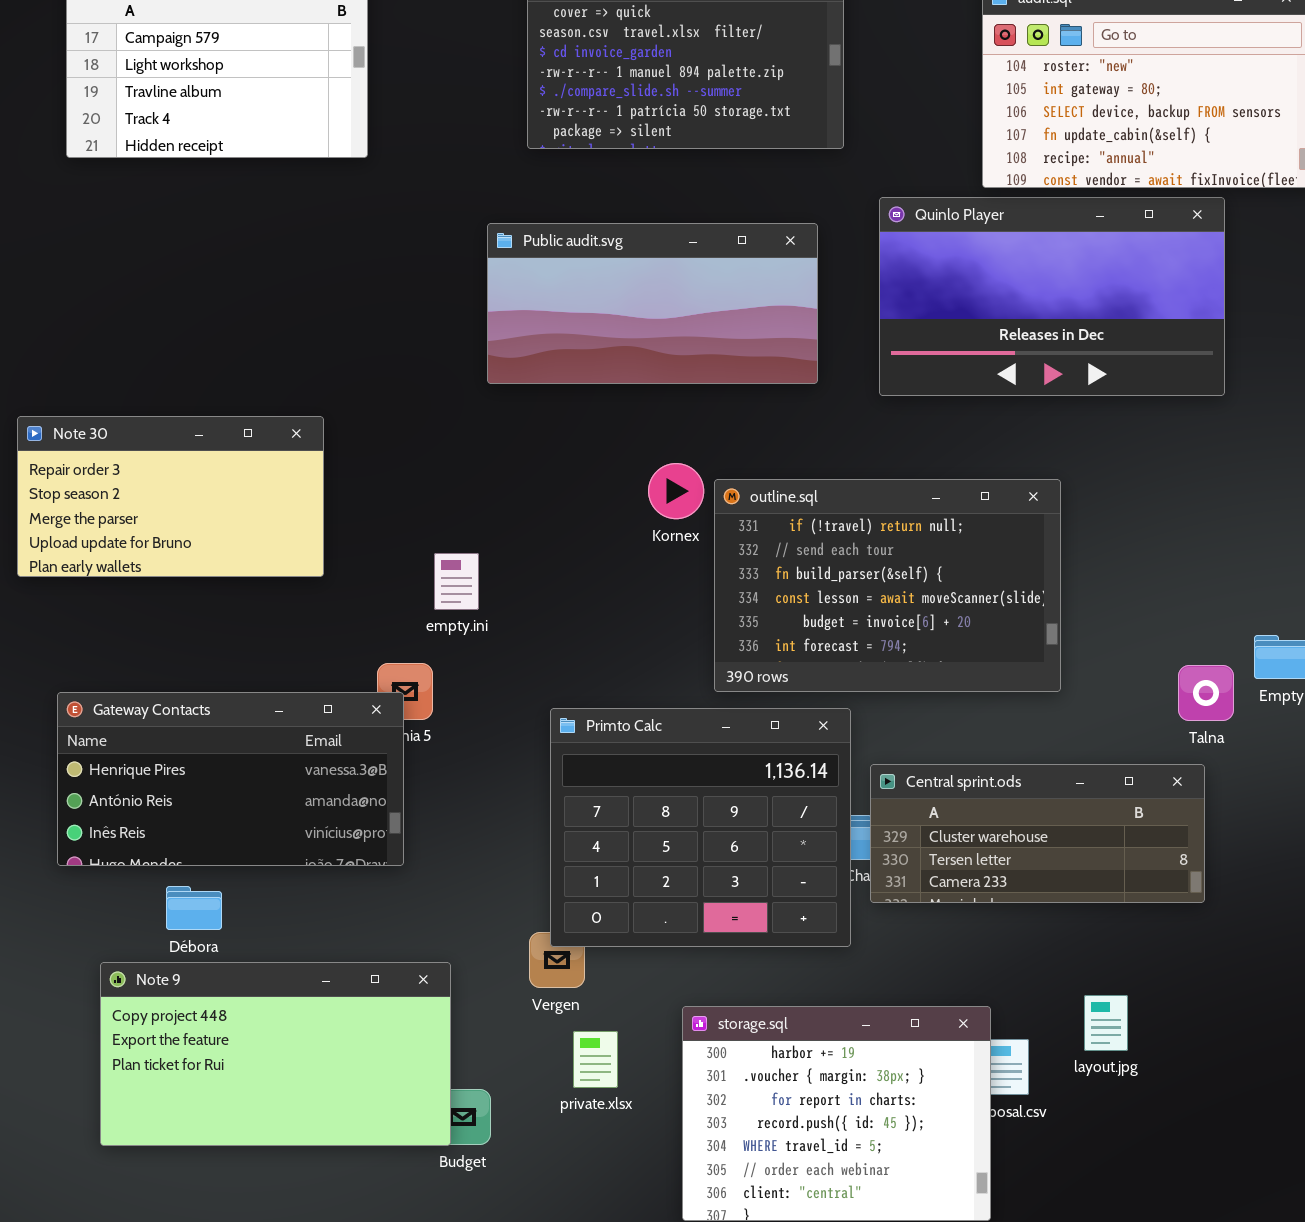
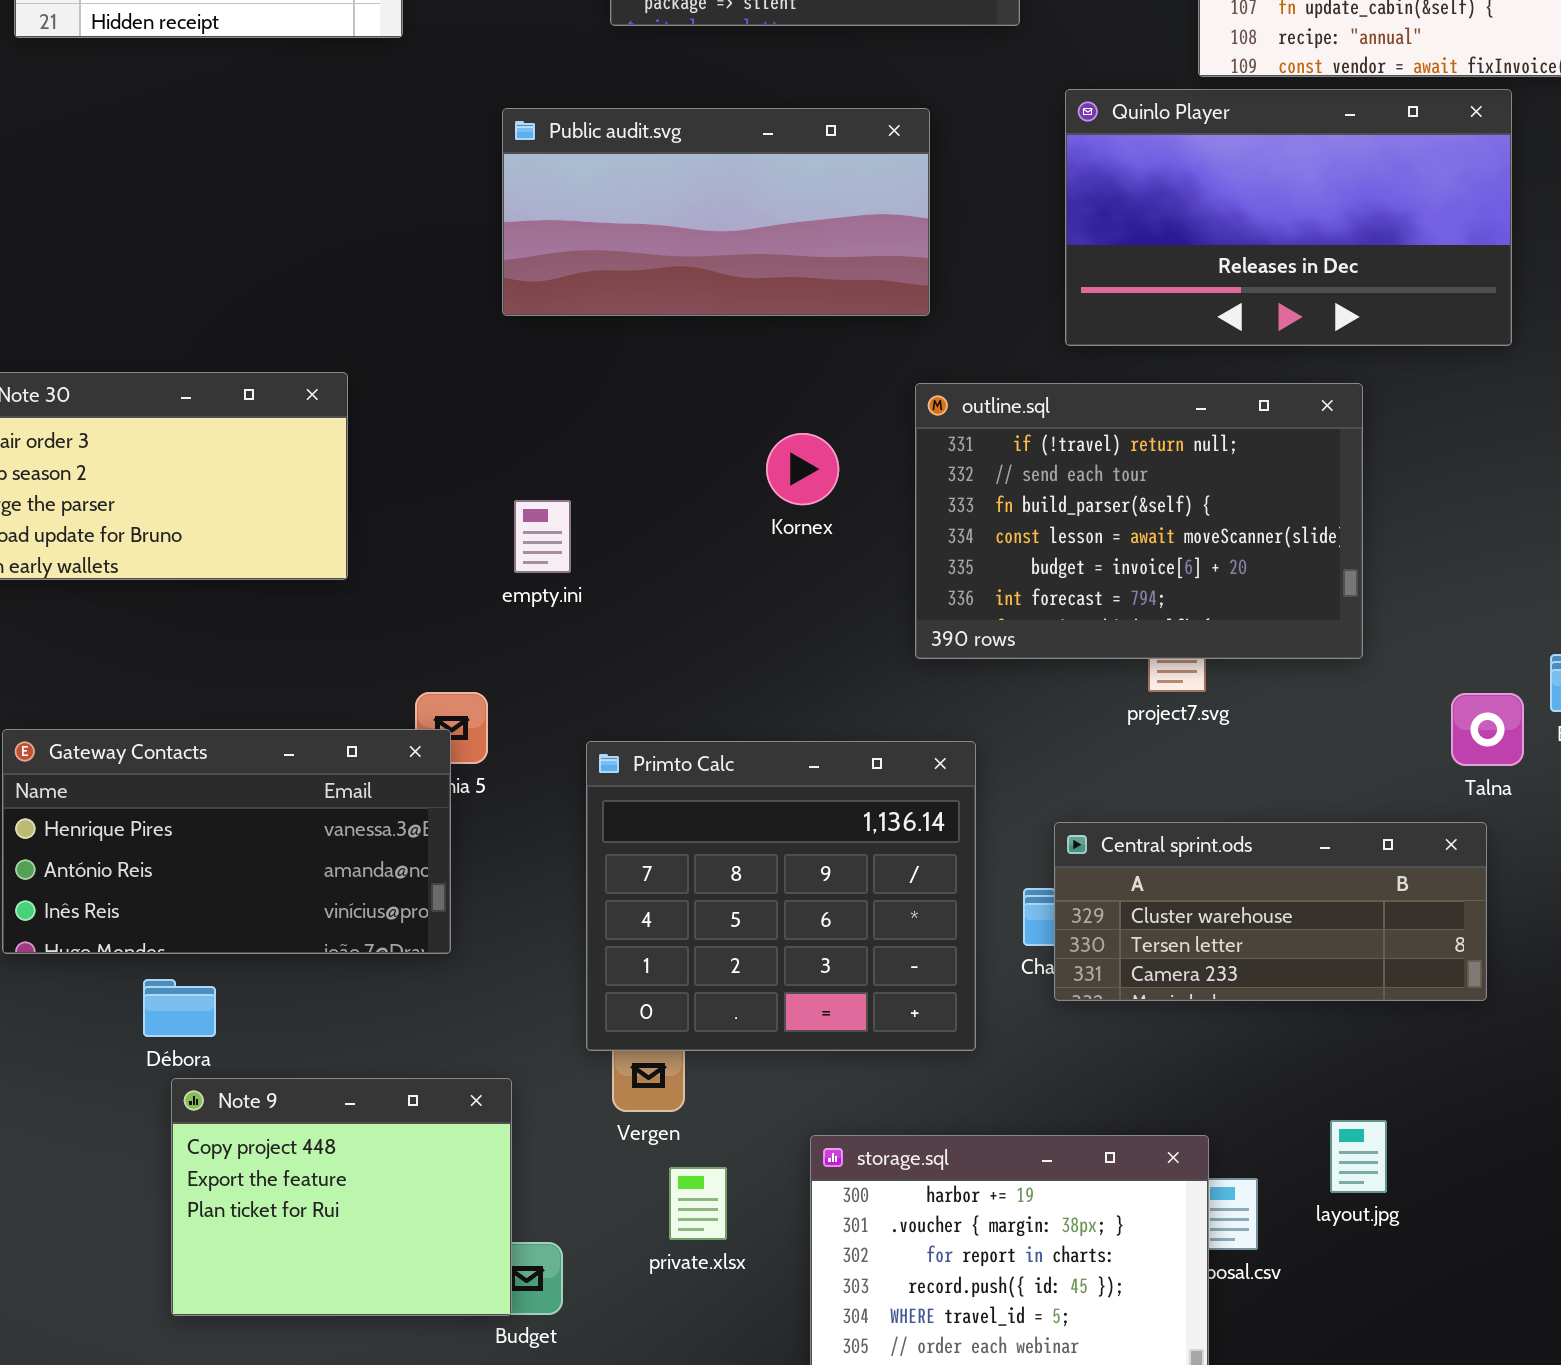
Public audit.svg: [487,223,818,384] -> [502,108,930,316], moved
outline.sql: [714,479,1061,692] -> [915,383,1363,659], moved
empty.ini: [434,553,479,610] -> [514,500,571,573], moved
Primto Calc: [550,708,851,947] -> [586,741,976,1051], moved
Note 9: [100,962,451,1146] -> [171,1078,512,1316], resized

